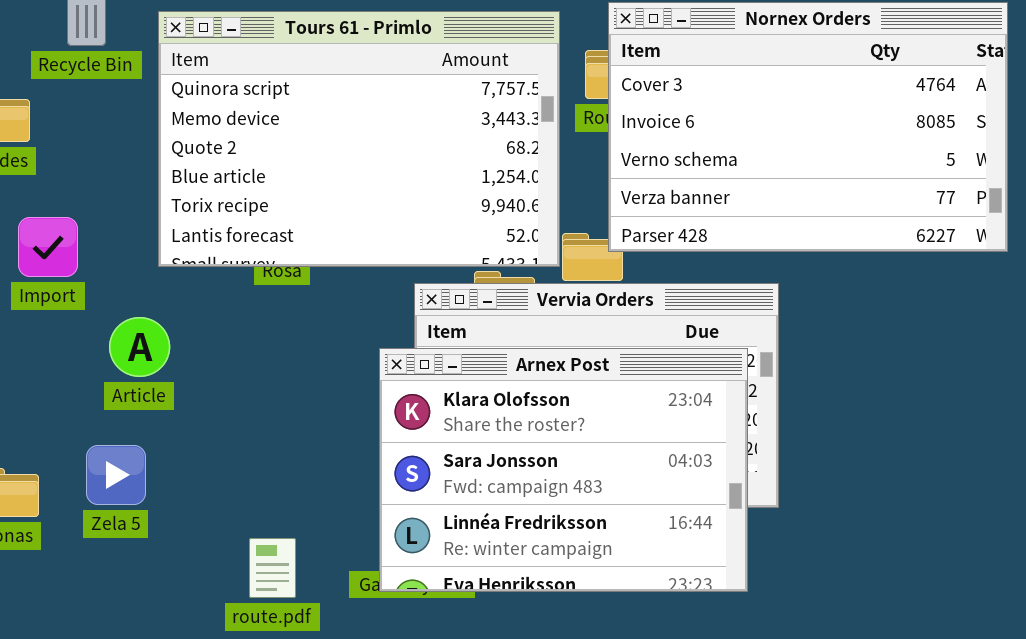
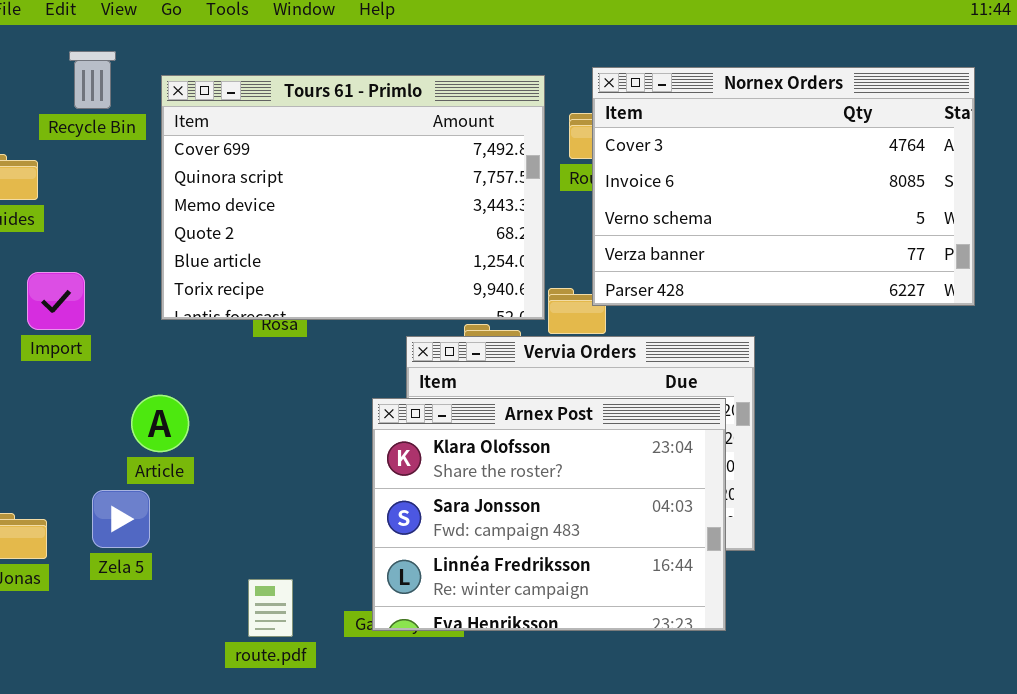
Tours 61 - Primlo: [158,11,560,267] -> [161,75,545,320], scrolled up 1 row
Article: [109,317,170,377] -> [131,395,189,452], moved

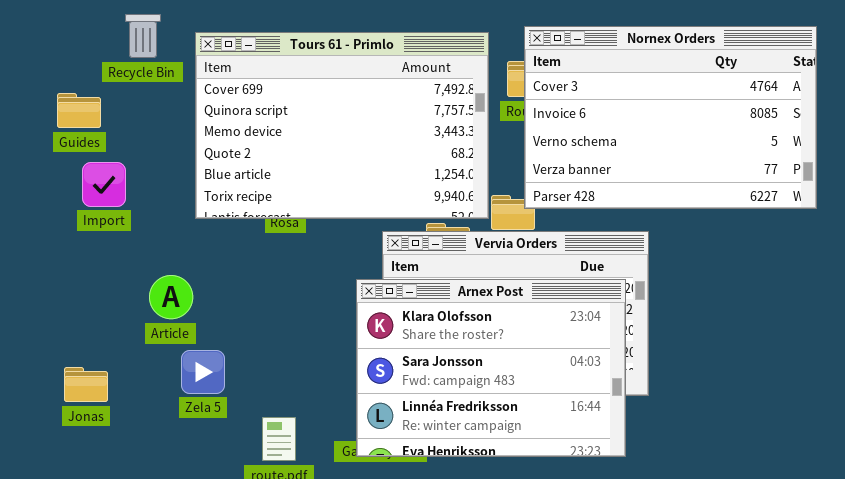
Import: [27,272,85,330] -> [82,162,126,207], moved
Article: [131,395,189,452] -> [149,275,193,319], moved
Zela 5: [92,490,150,548] -> [181,350,225,394], moved

